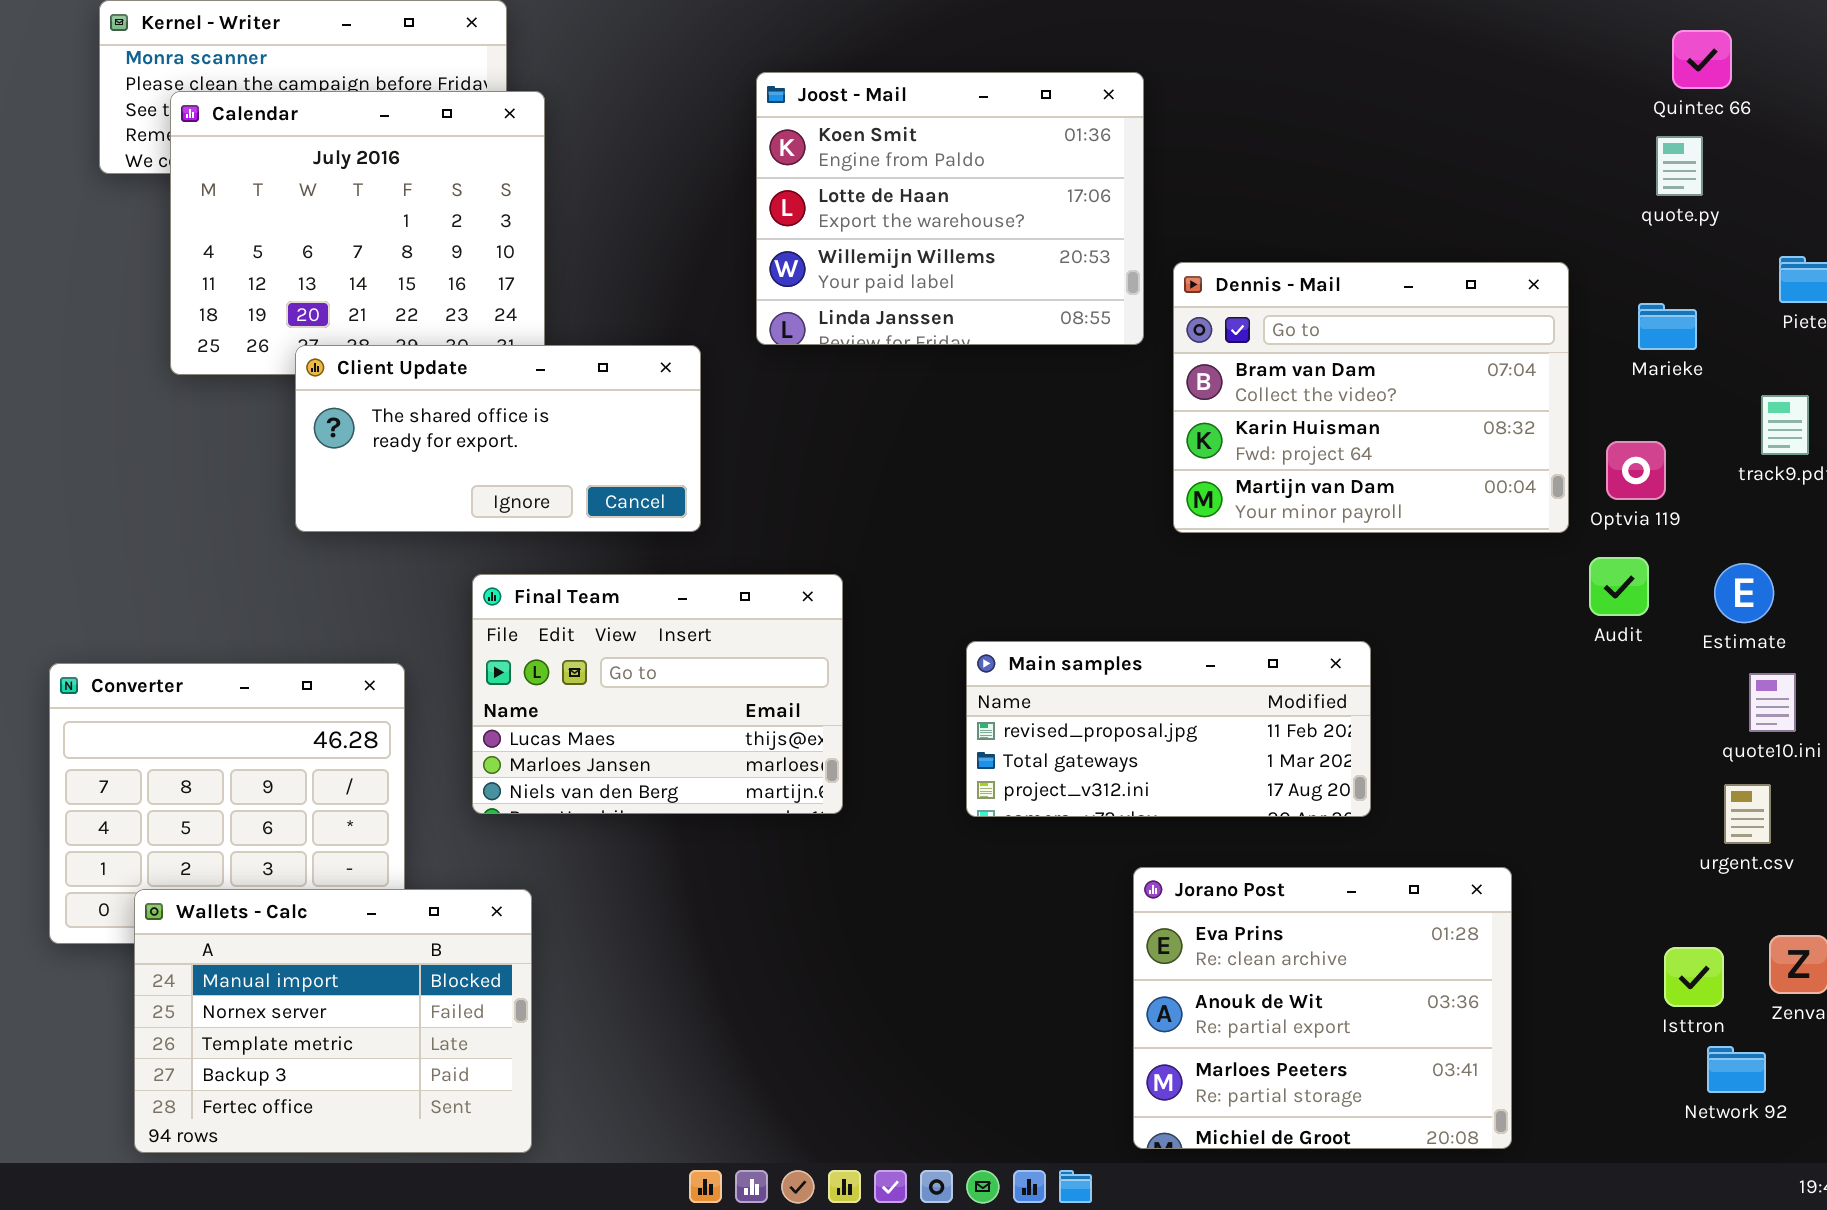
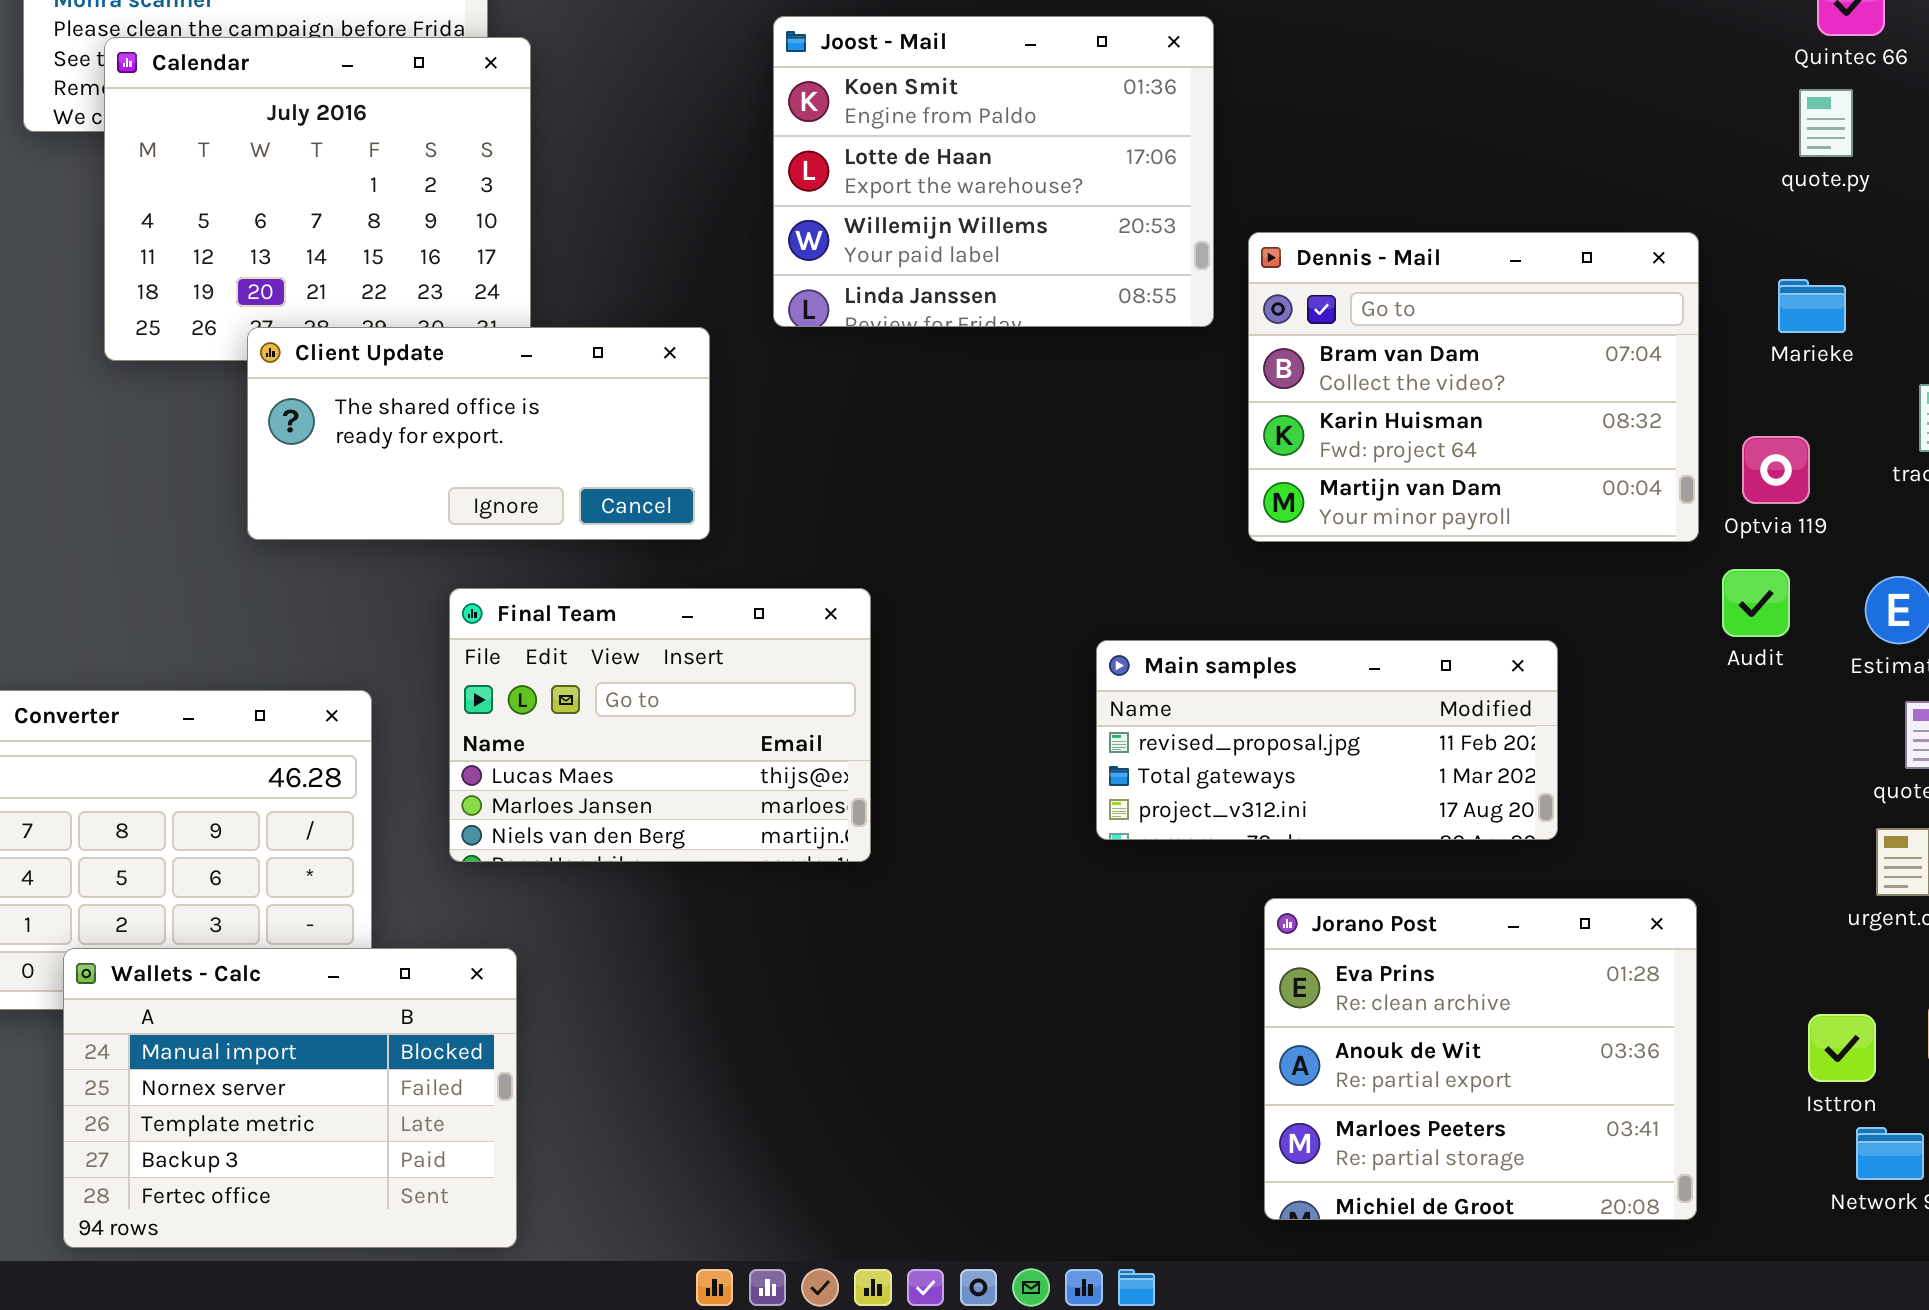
Main samples: [966,641,1371,817] -> [1096,640,1558,840], moved
Jorano Post: [1133,867,1512,1149] -> [1264,898,1697,1220], moved

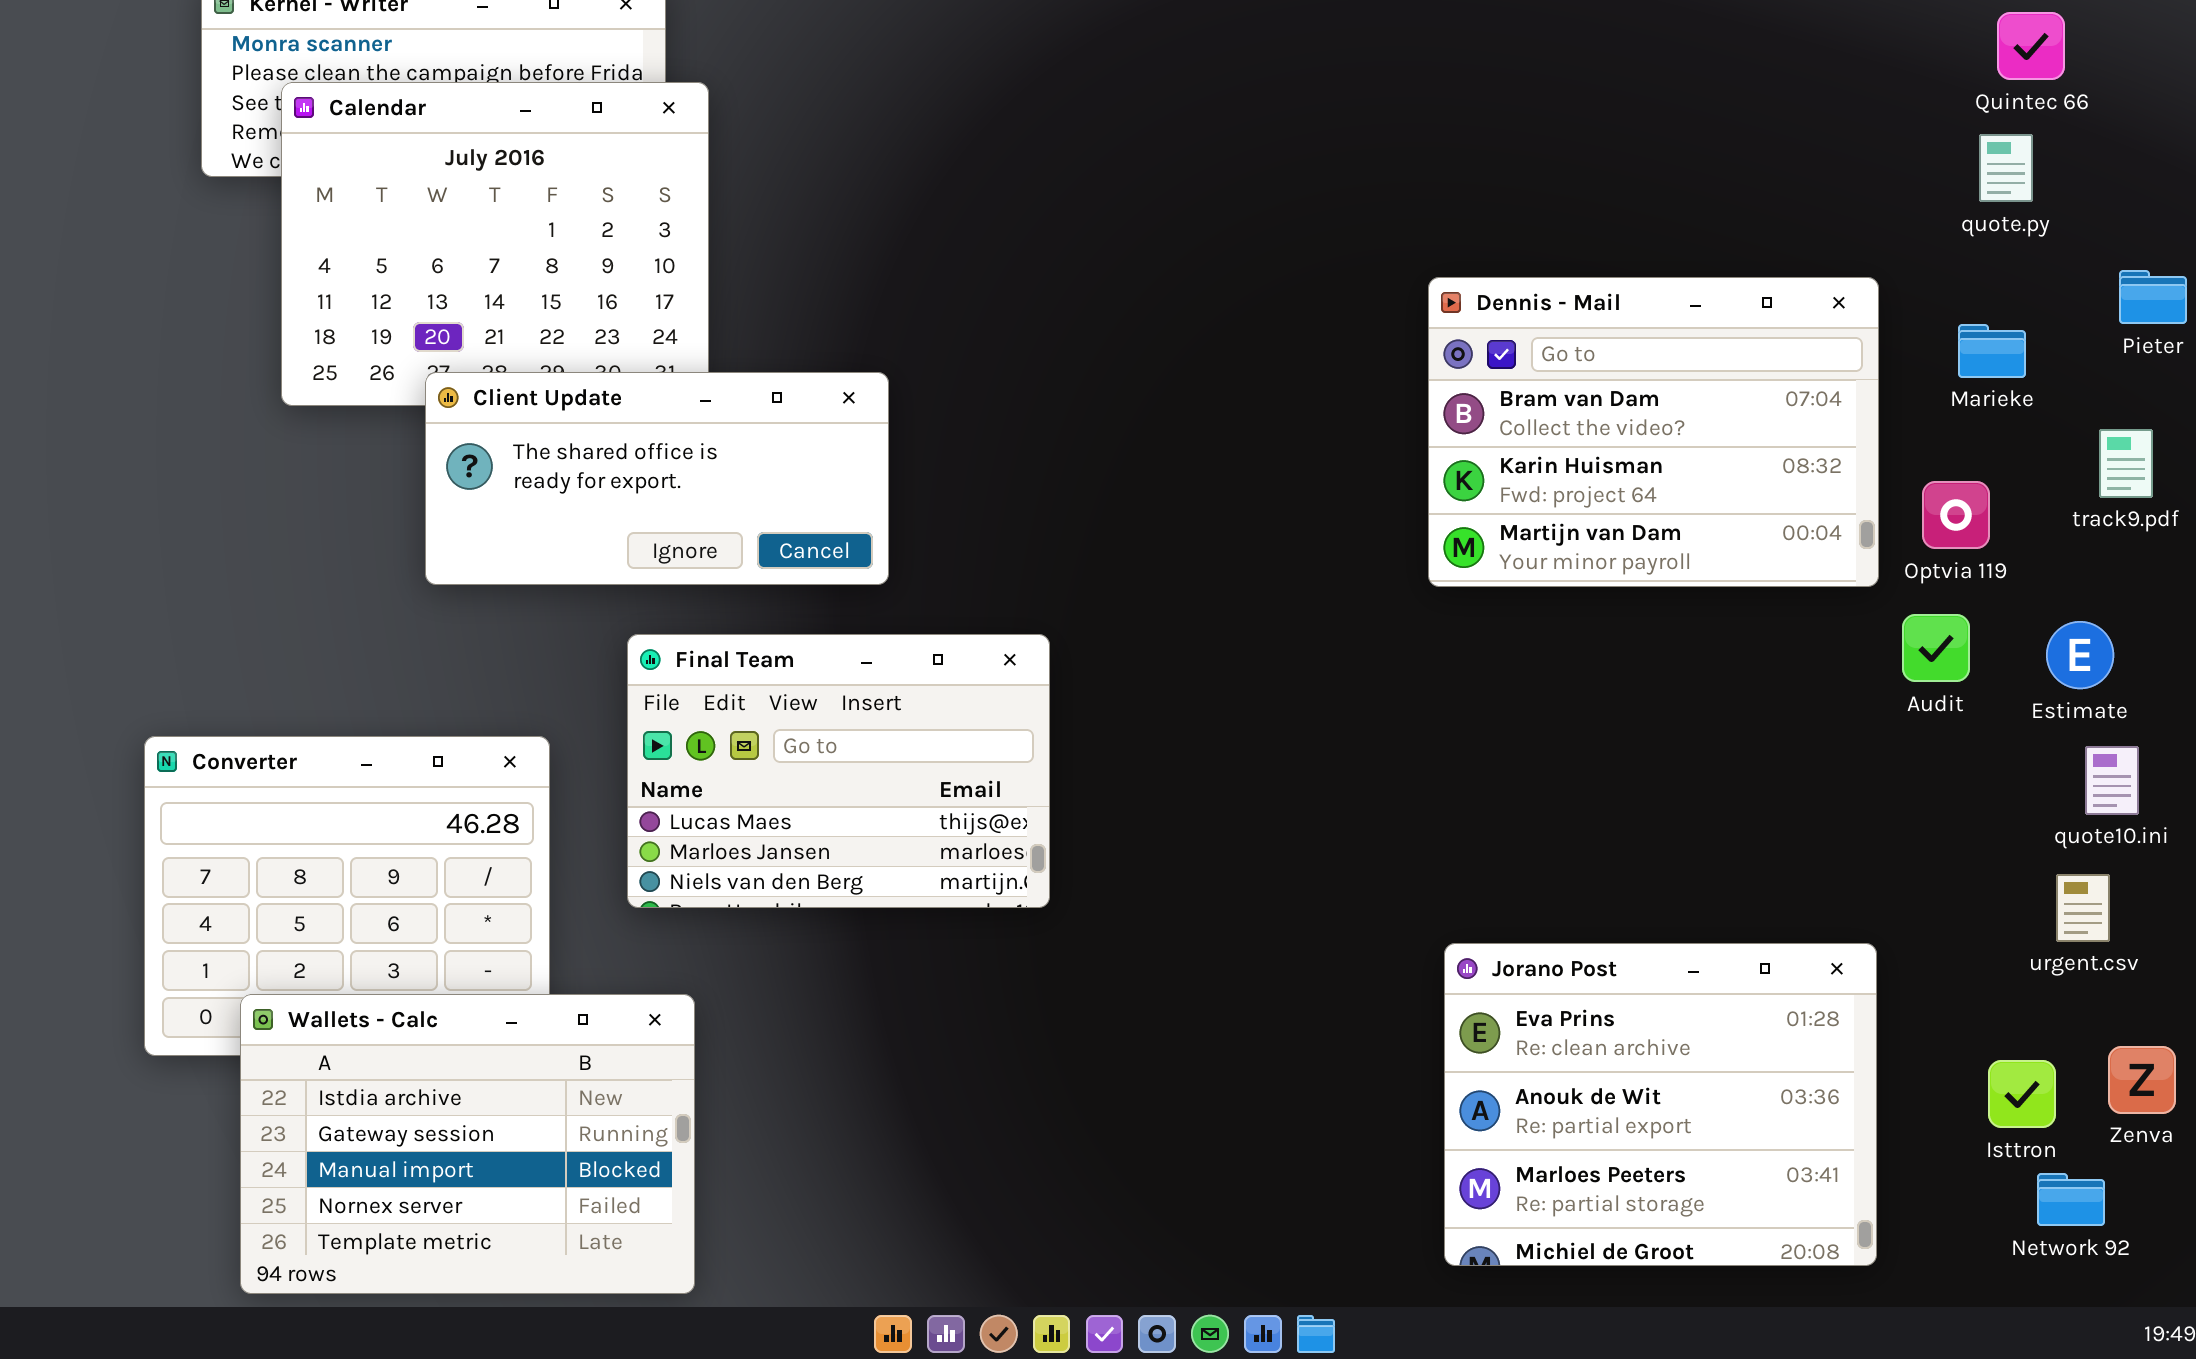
Joost - Mail: [773,16,1214,327] -> none, closed
Main samples: [1096,640,1558,840] -> none, closed
Wallets - Calc: [63,948,517,1248] -> [240,994,695,1294], scrolled up 2 rows

